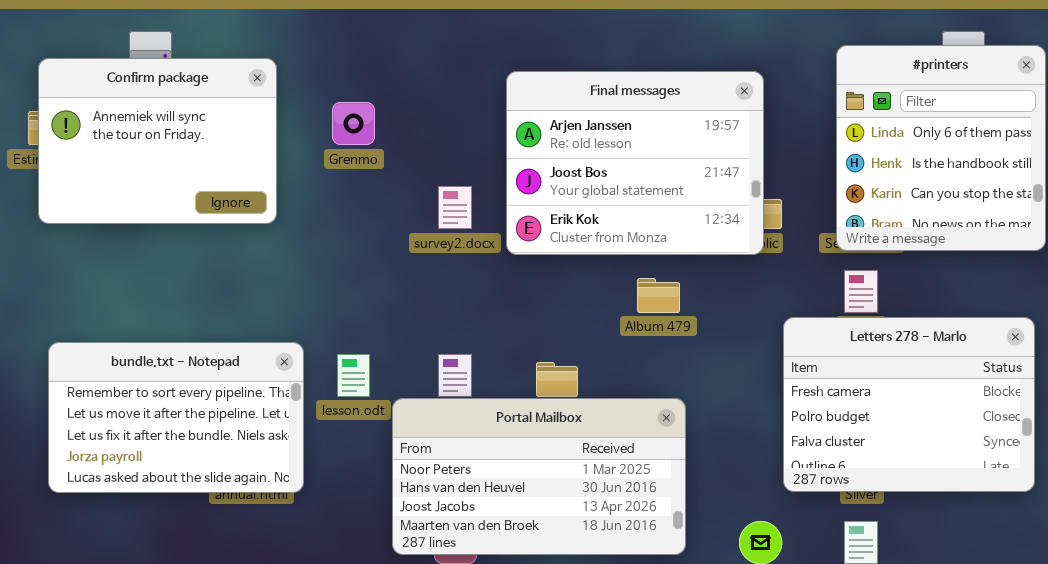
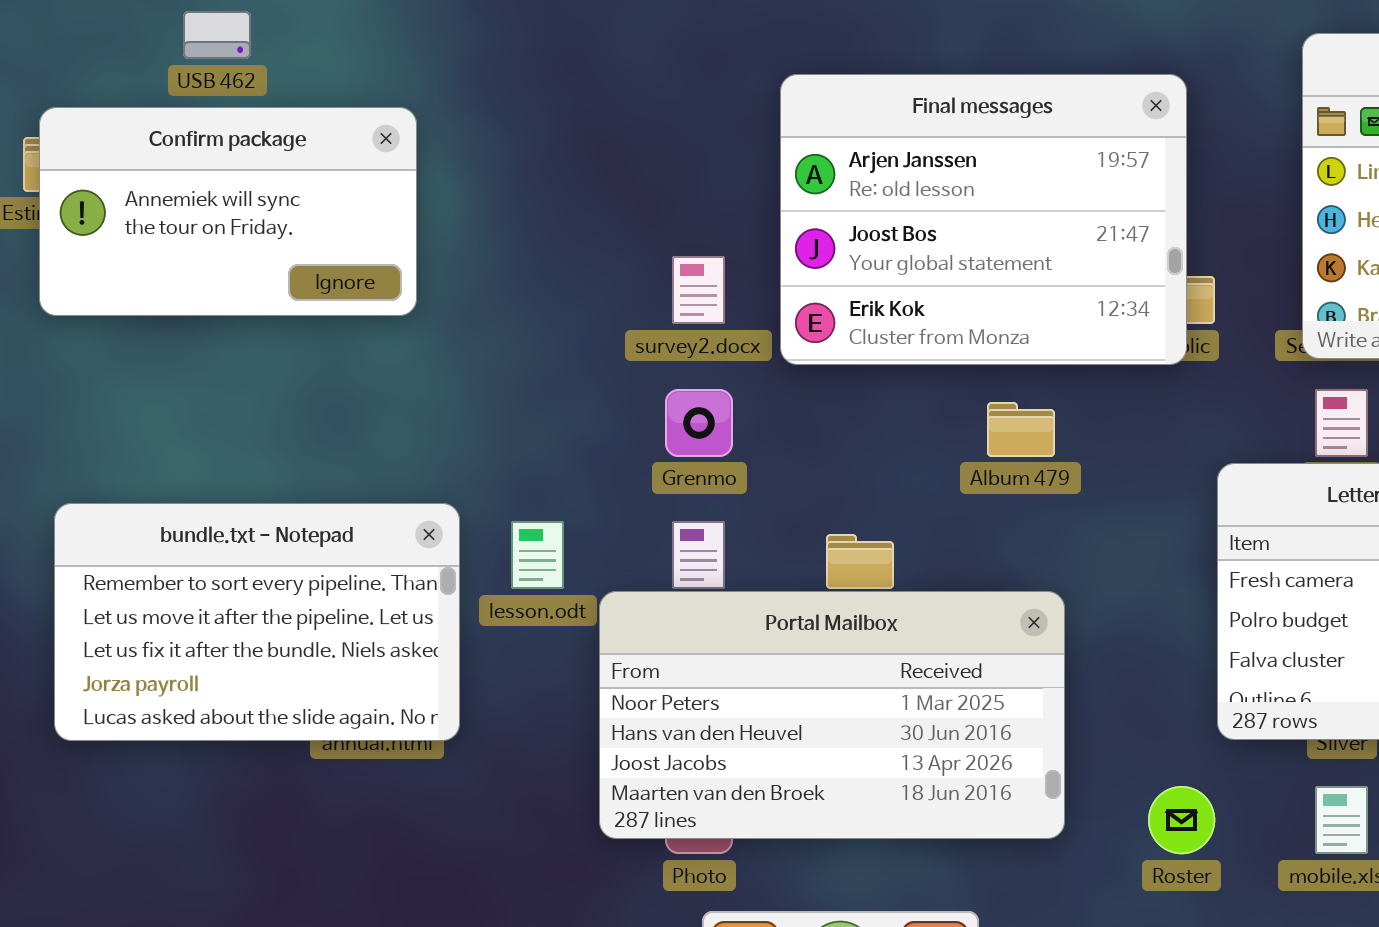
Confirm package: [38,58,277,224] -> [39,107,417,316], resized
Grenmo: [332,102,375,145] -> [665,389,733,457], moved

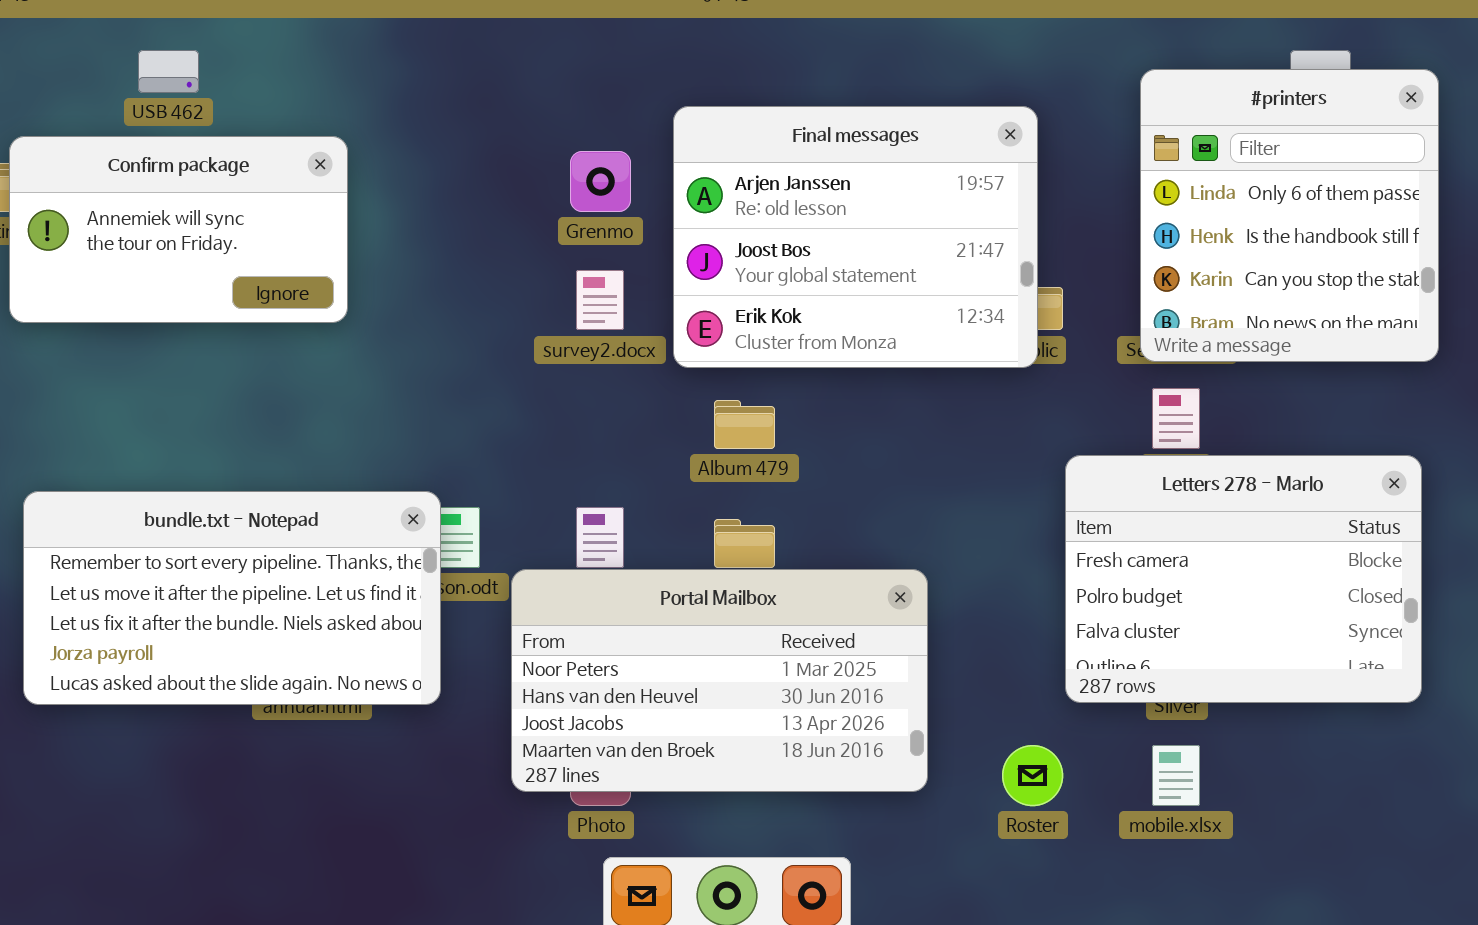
Grenmo: [665,389,733,457] -> [570,151,631,212], moved
Album 479: [987,402,1055,457] -> [714,400,775,449], moved
bundle.txt - Notepad: [54,503,460,741] -> [23,491,441,705], resized

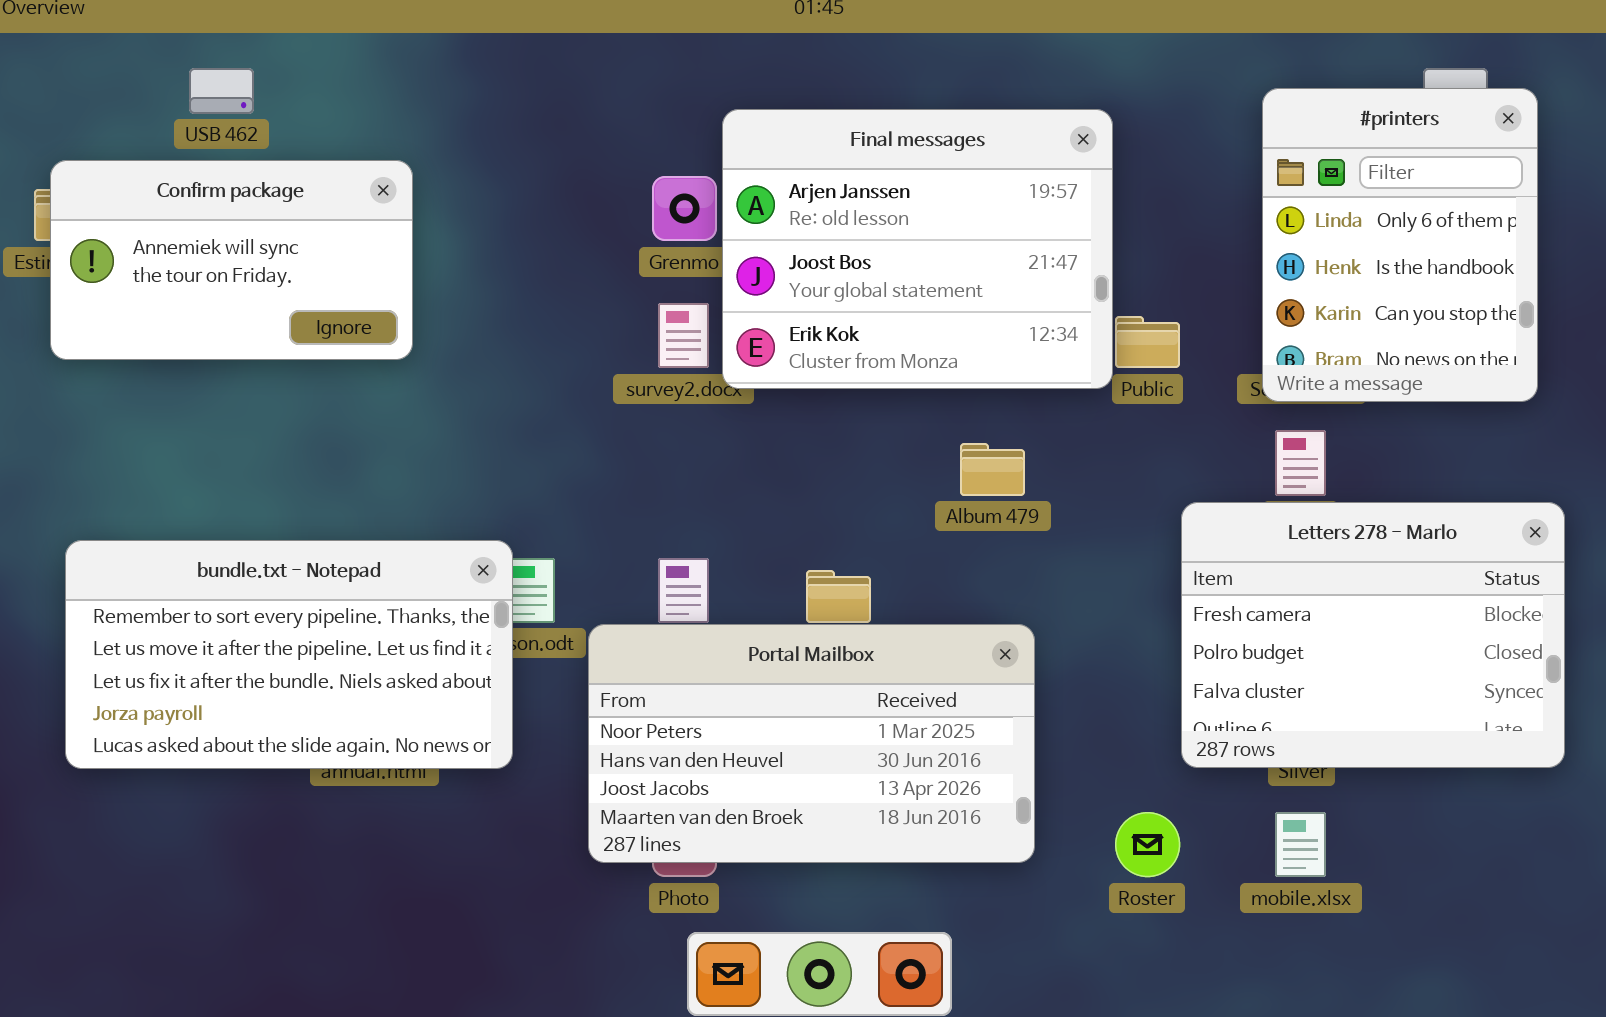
#printers: [1140,69,1439,362] -> [1262,88,1538,402], resized
Final messages: [673,106,1038,368] -> [722,109,1113,389], moved
Album 479: [714,400,775,449] -> [960,443,1025,496], moved

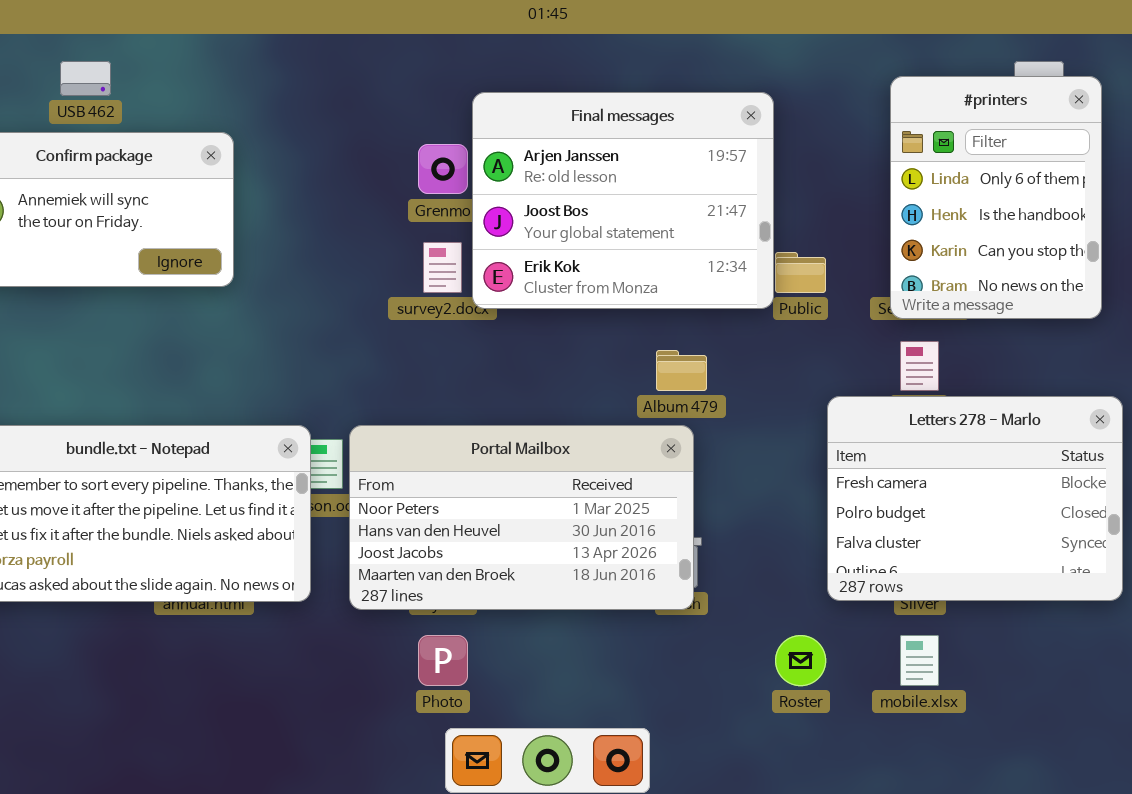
Portal Mailbox: [588,624,1035,863] -> [349,425,694,610], moved

